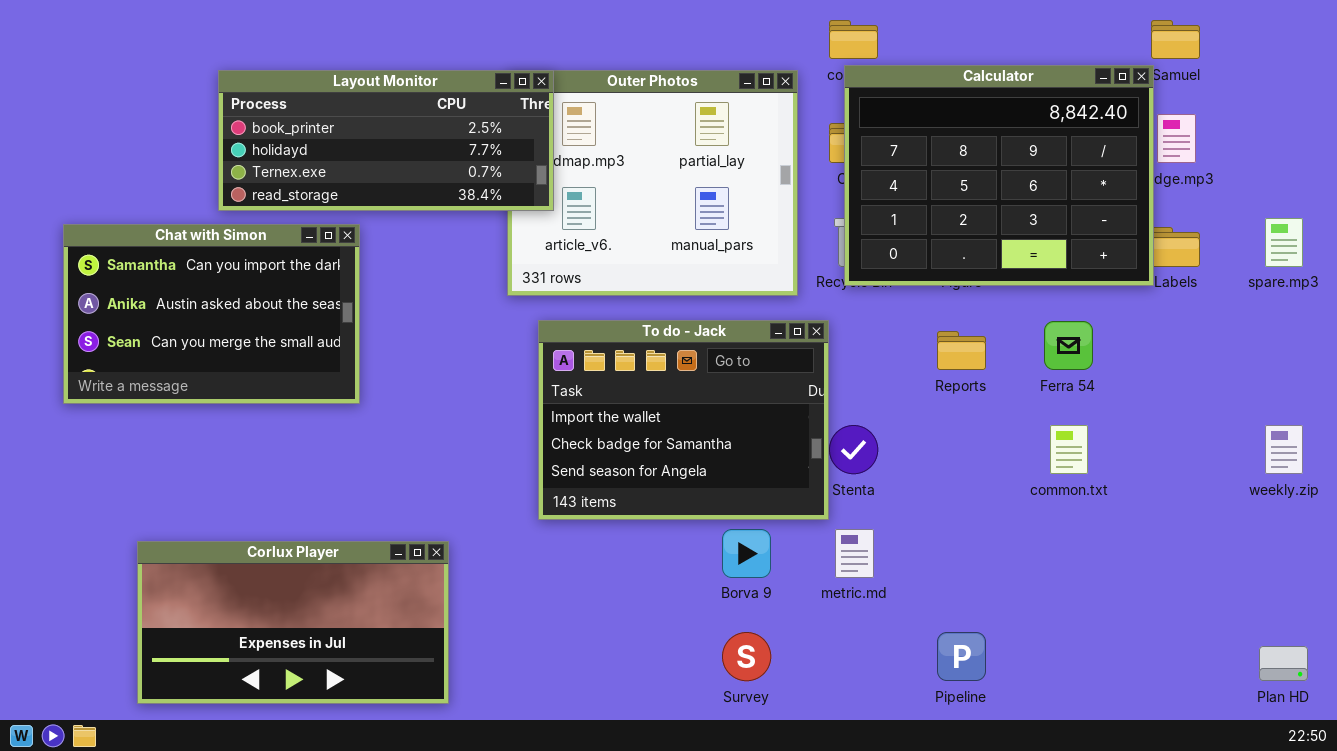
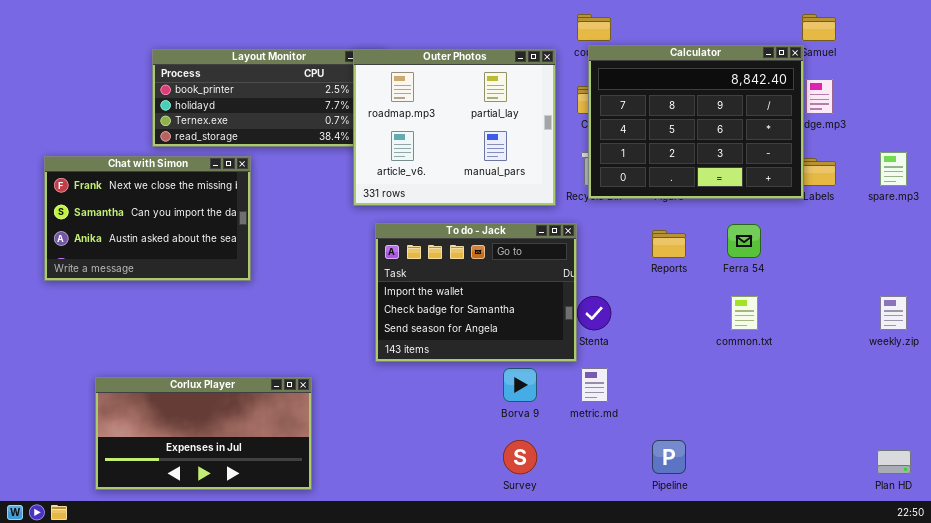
Outer Photos: [507,70,798,296] -> [353,49,556,206], raised
Chat with Simon: [63,224,360,404] -> [44,156,251,281], scrolled up 1 row

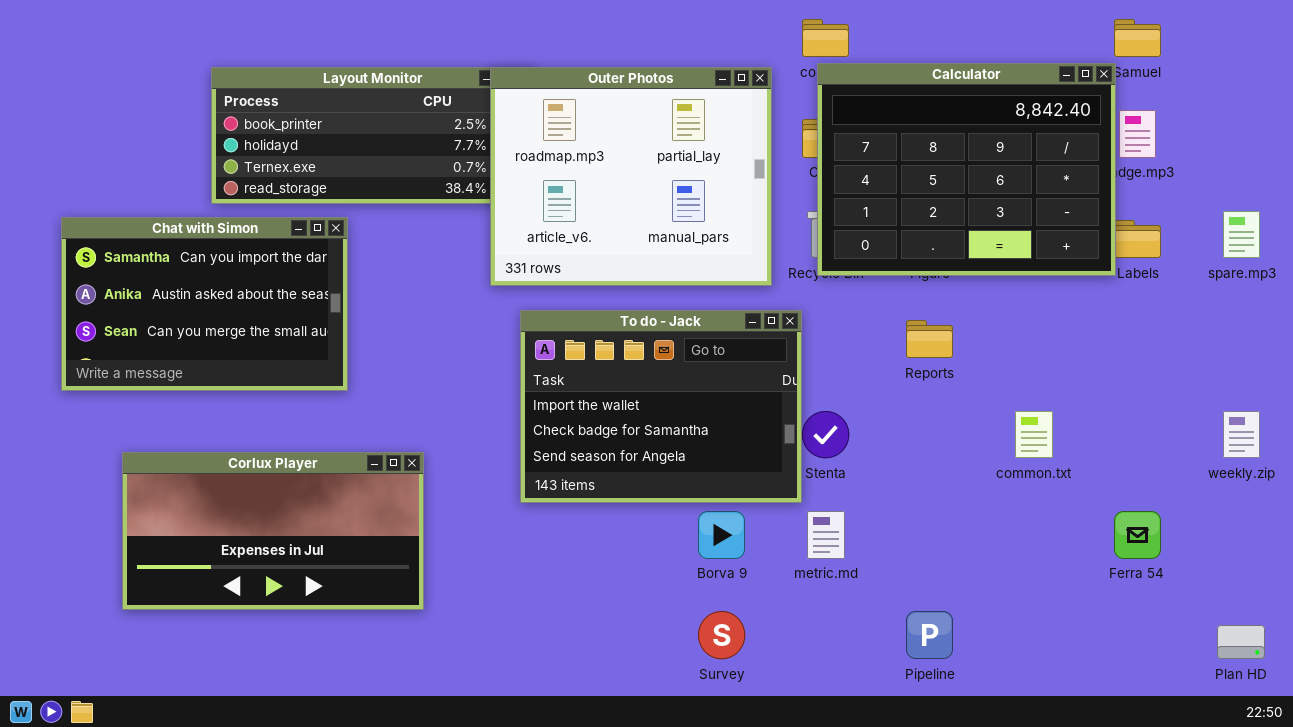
Chat with Simon: [44,156,251,281] -> [61,217,348,391], scrolled down 1 row
Ferra 54: [727,224,761,258] -> [1114,511,1161,559], moved
Corlux Player: [95,377,312,490] -> [122,452,424,610], moved

